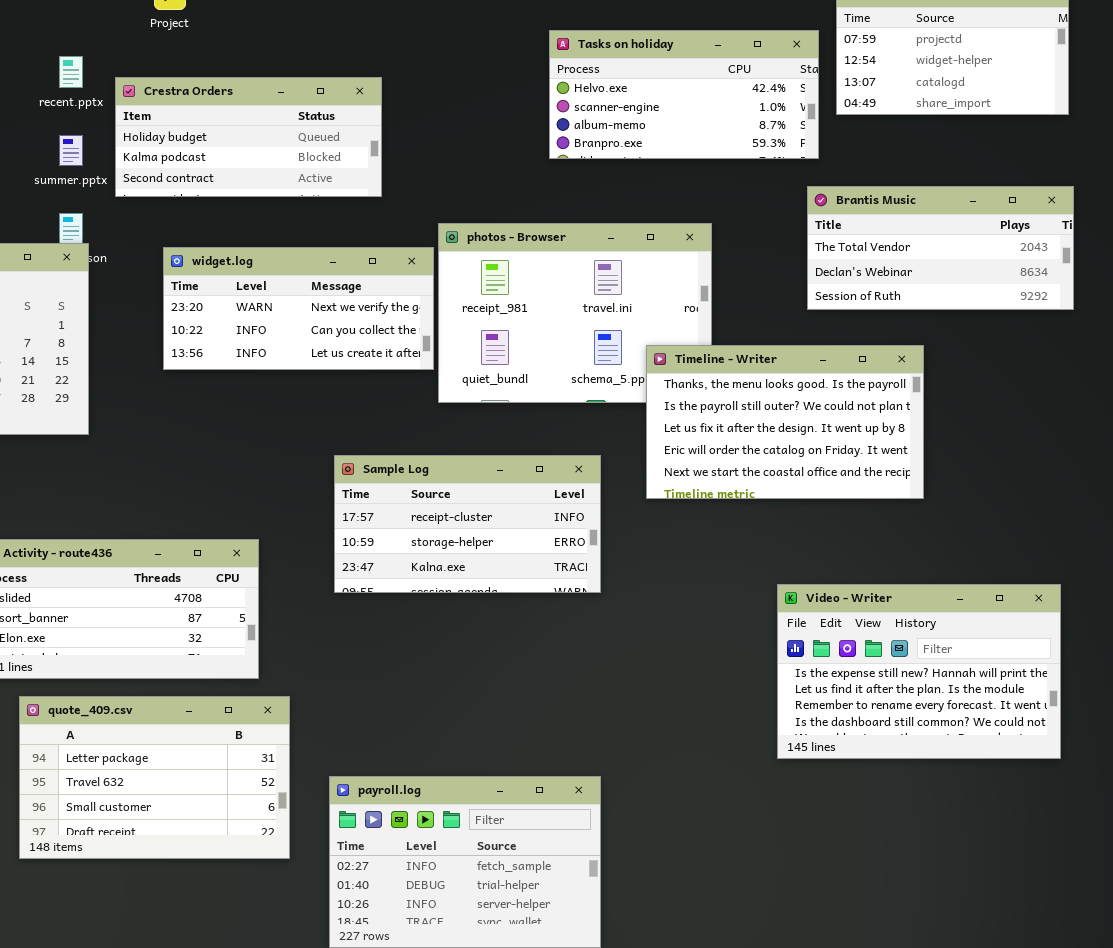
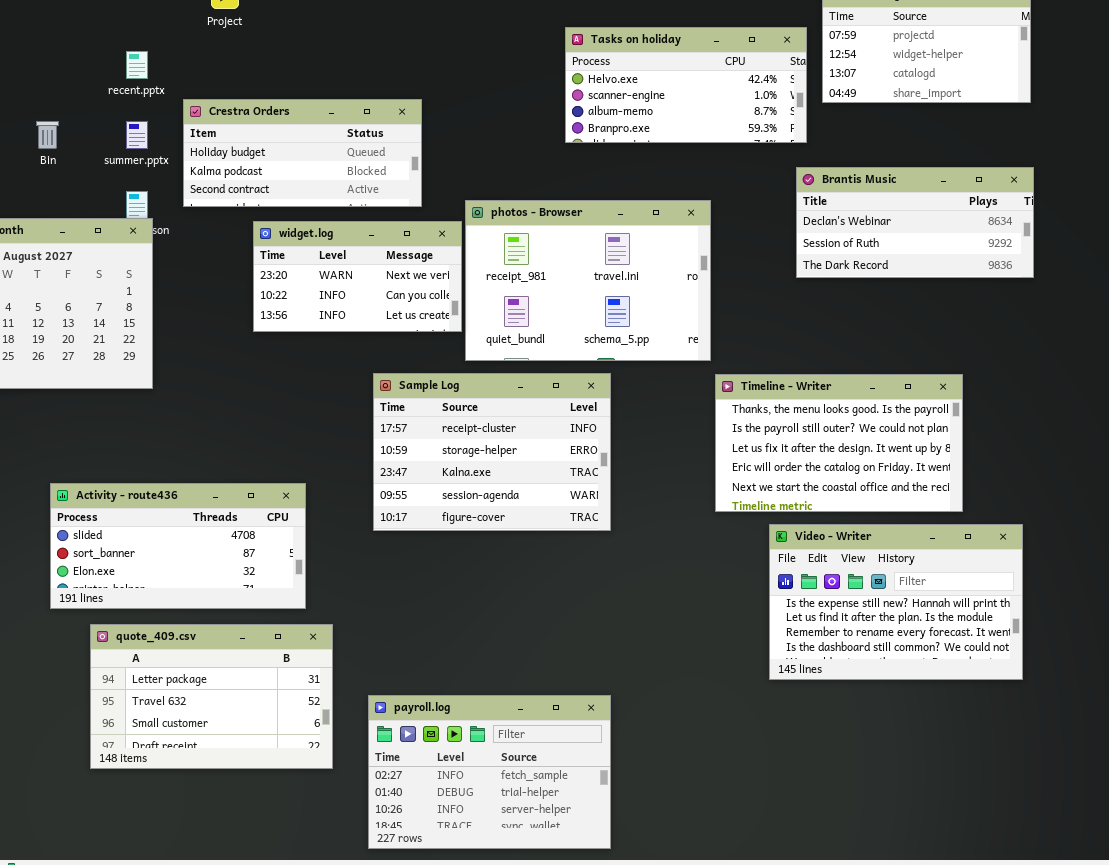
Crestra Orders: [115,77,382,197] -> [183,99,422,207], moved
Brantis Music: [807,186,1074,310] -> [796,167,1034,278], scrolled down 1 row
widget.log: [163,247,434,370] -> [253,221,462,332], resized
Timeline - Writer: [646,345,924,499] -> [715,374,963,512], moved
Sample Log: [334,455,601,593] -> [373,373,611,531], resized

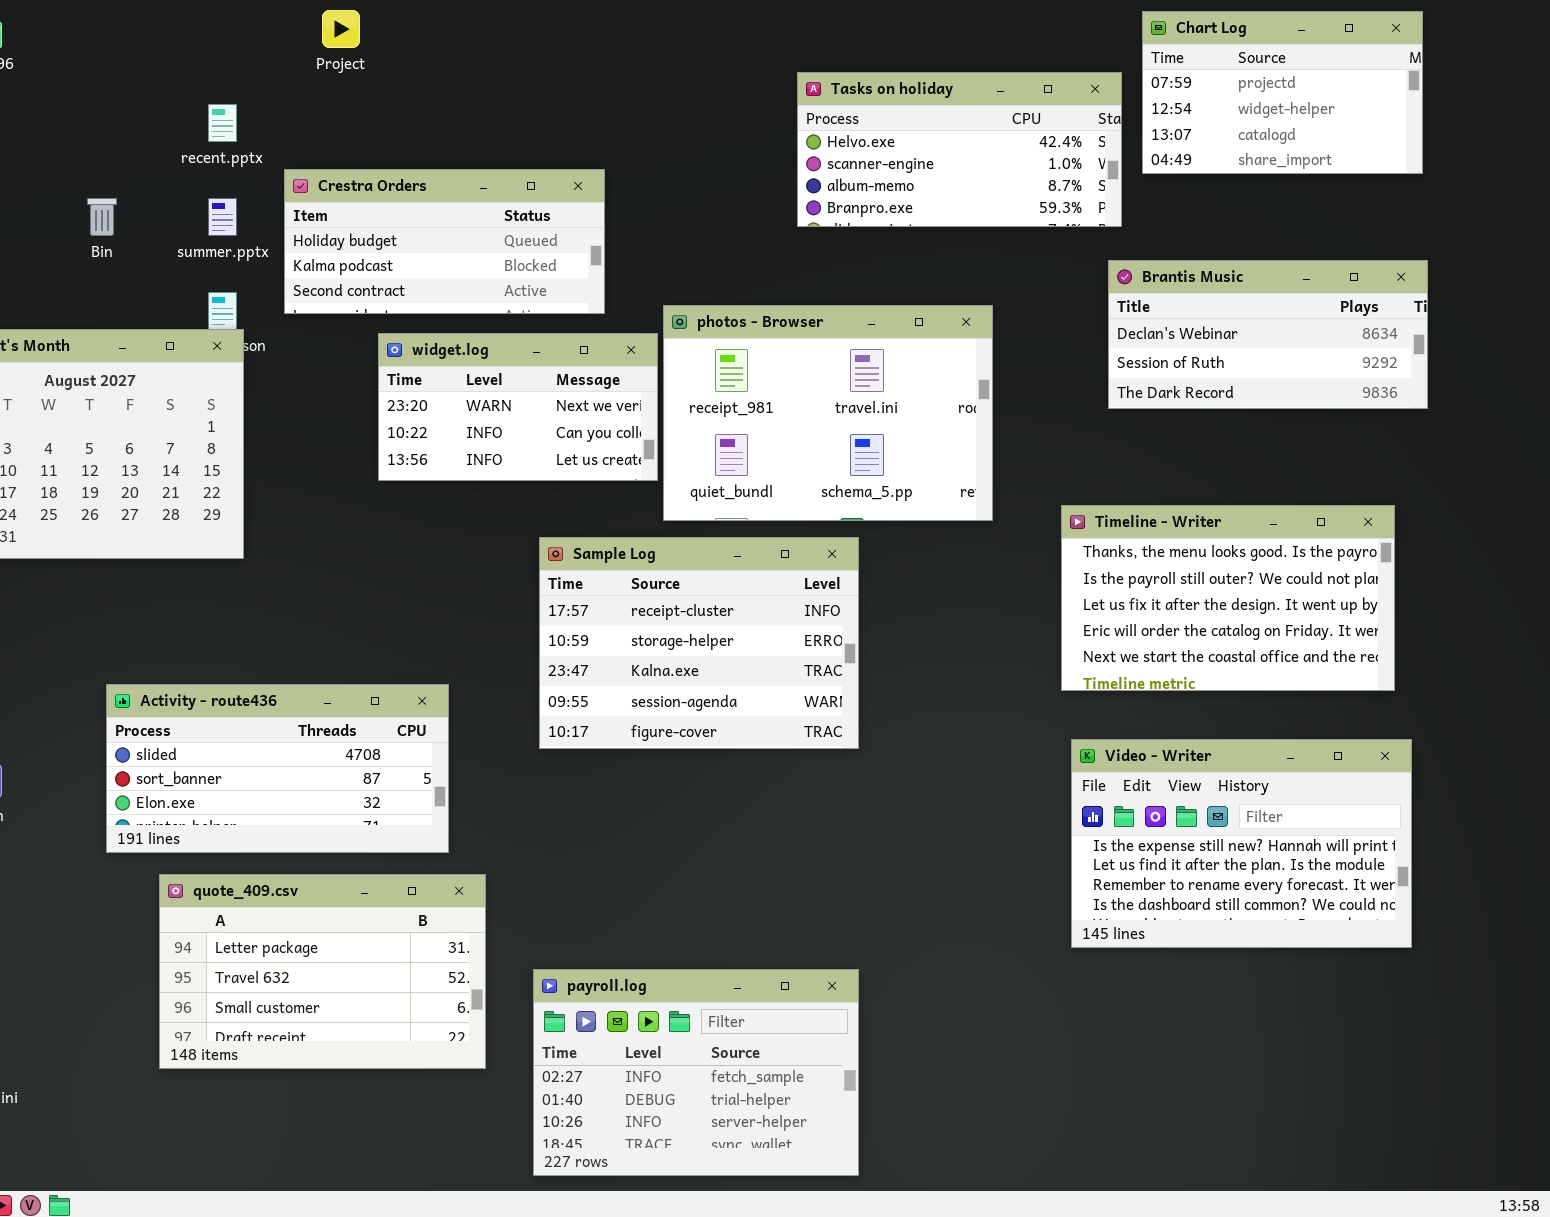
Timeline - Writer: [715,374,963,512] -> [1061,505,1395,691], moved

